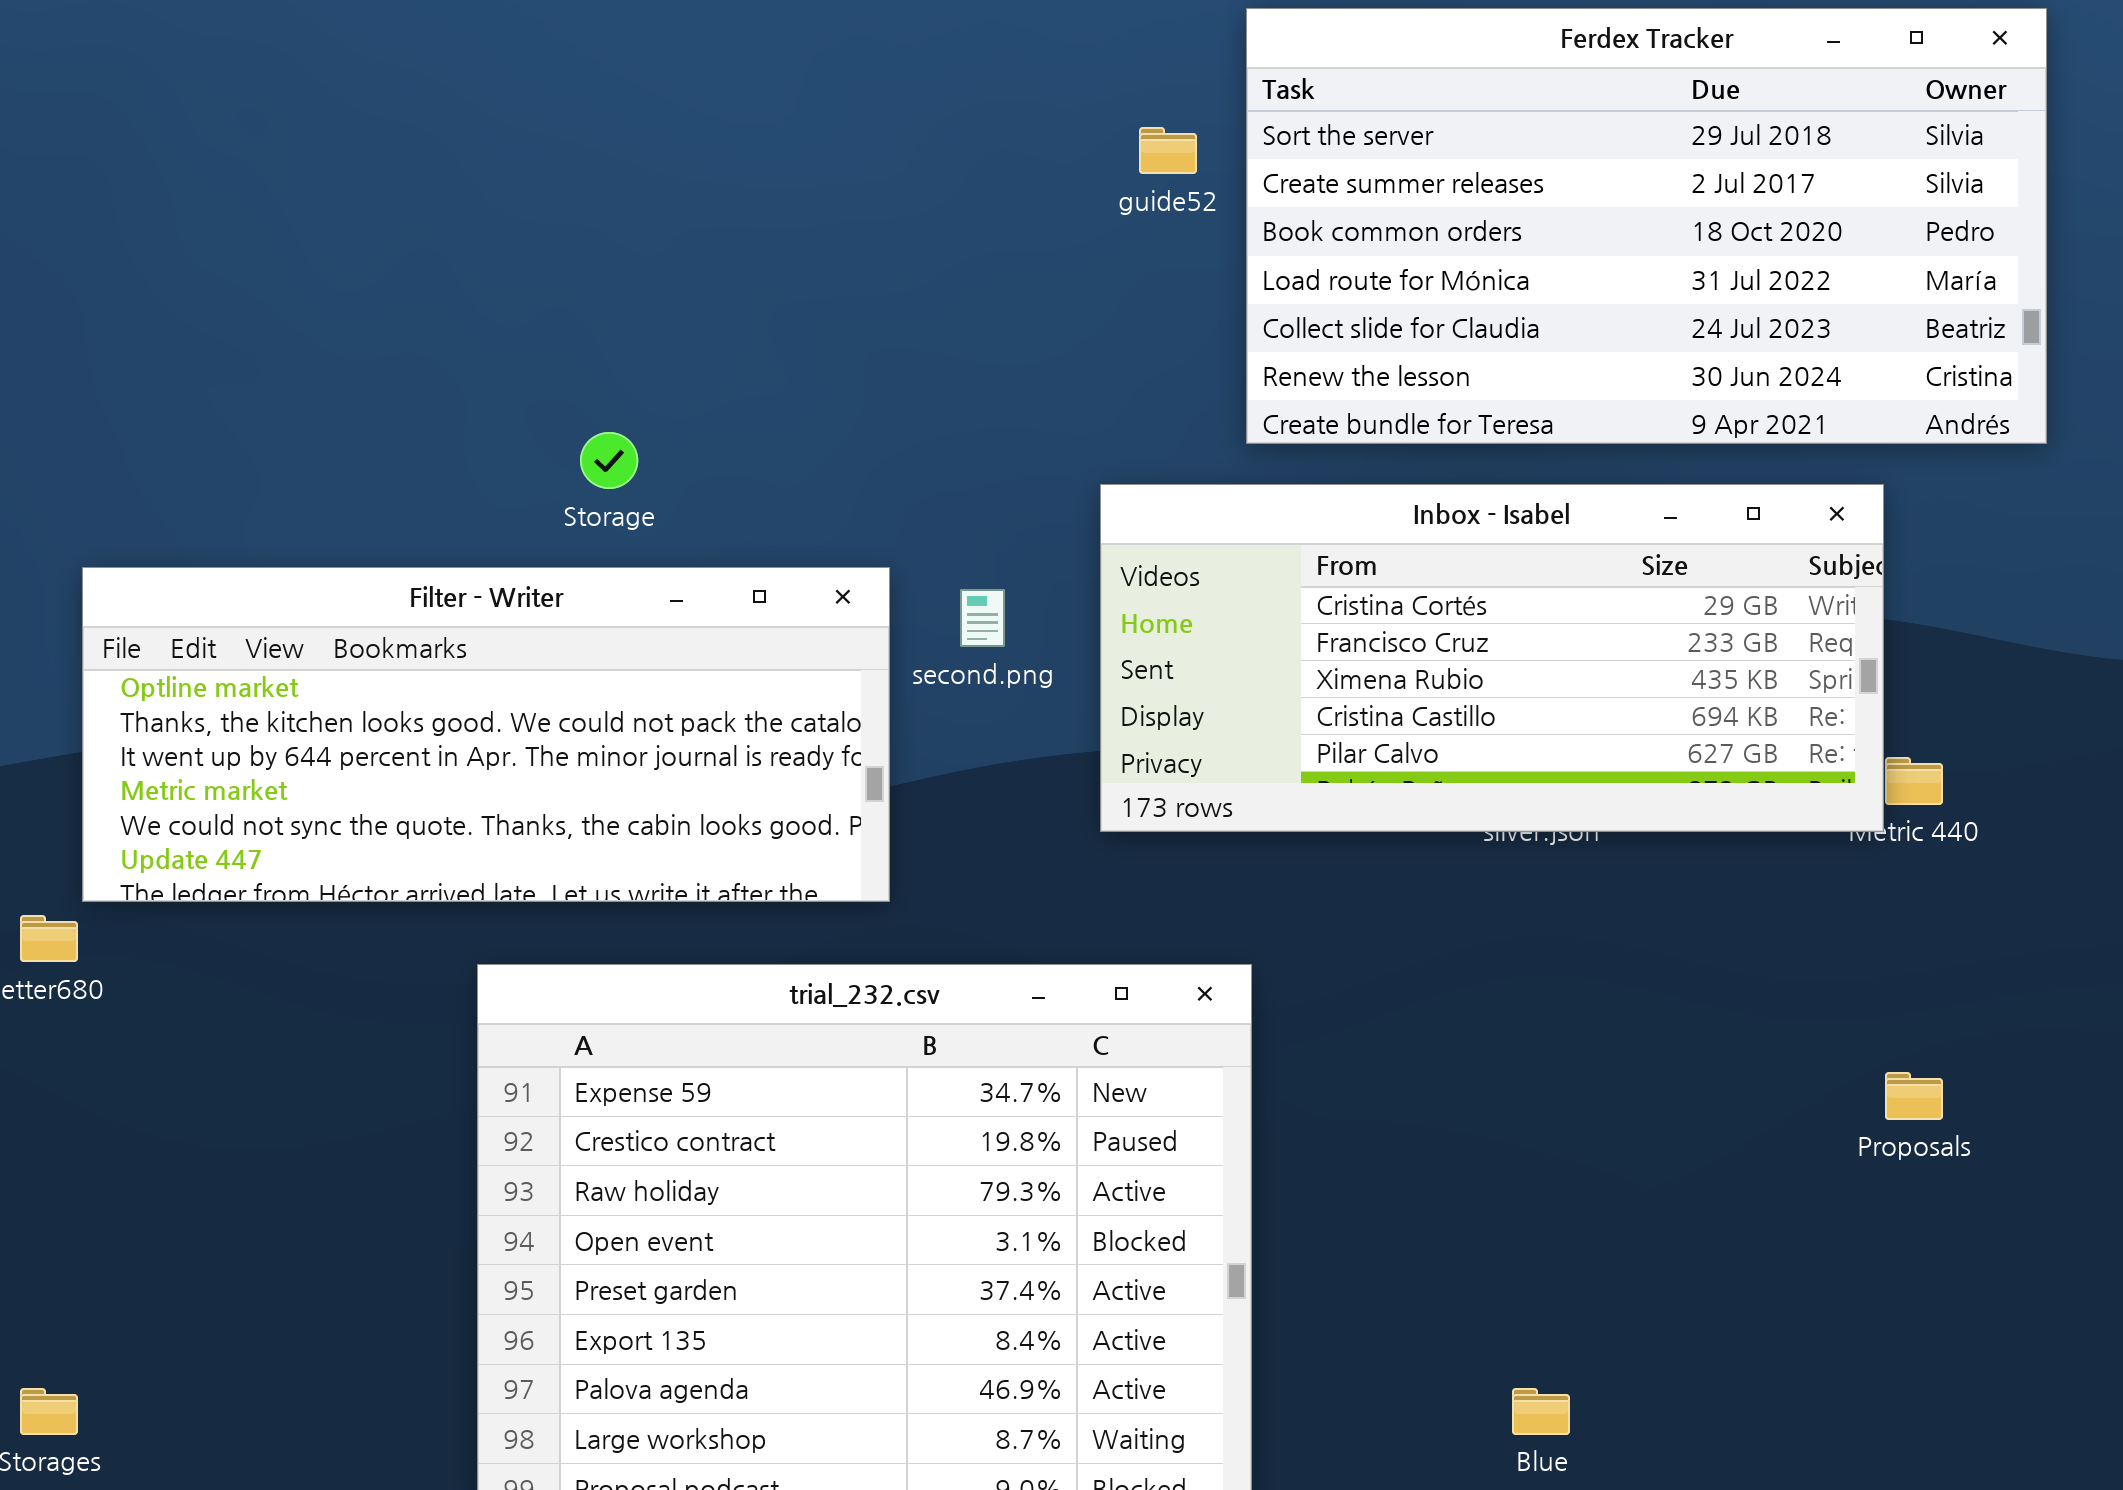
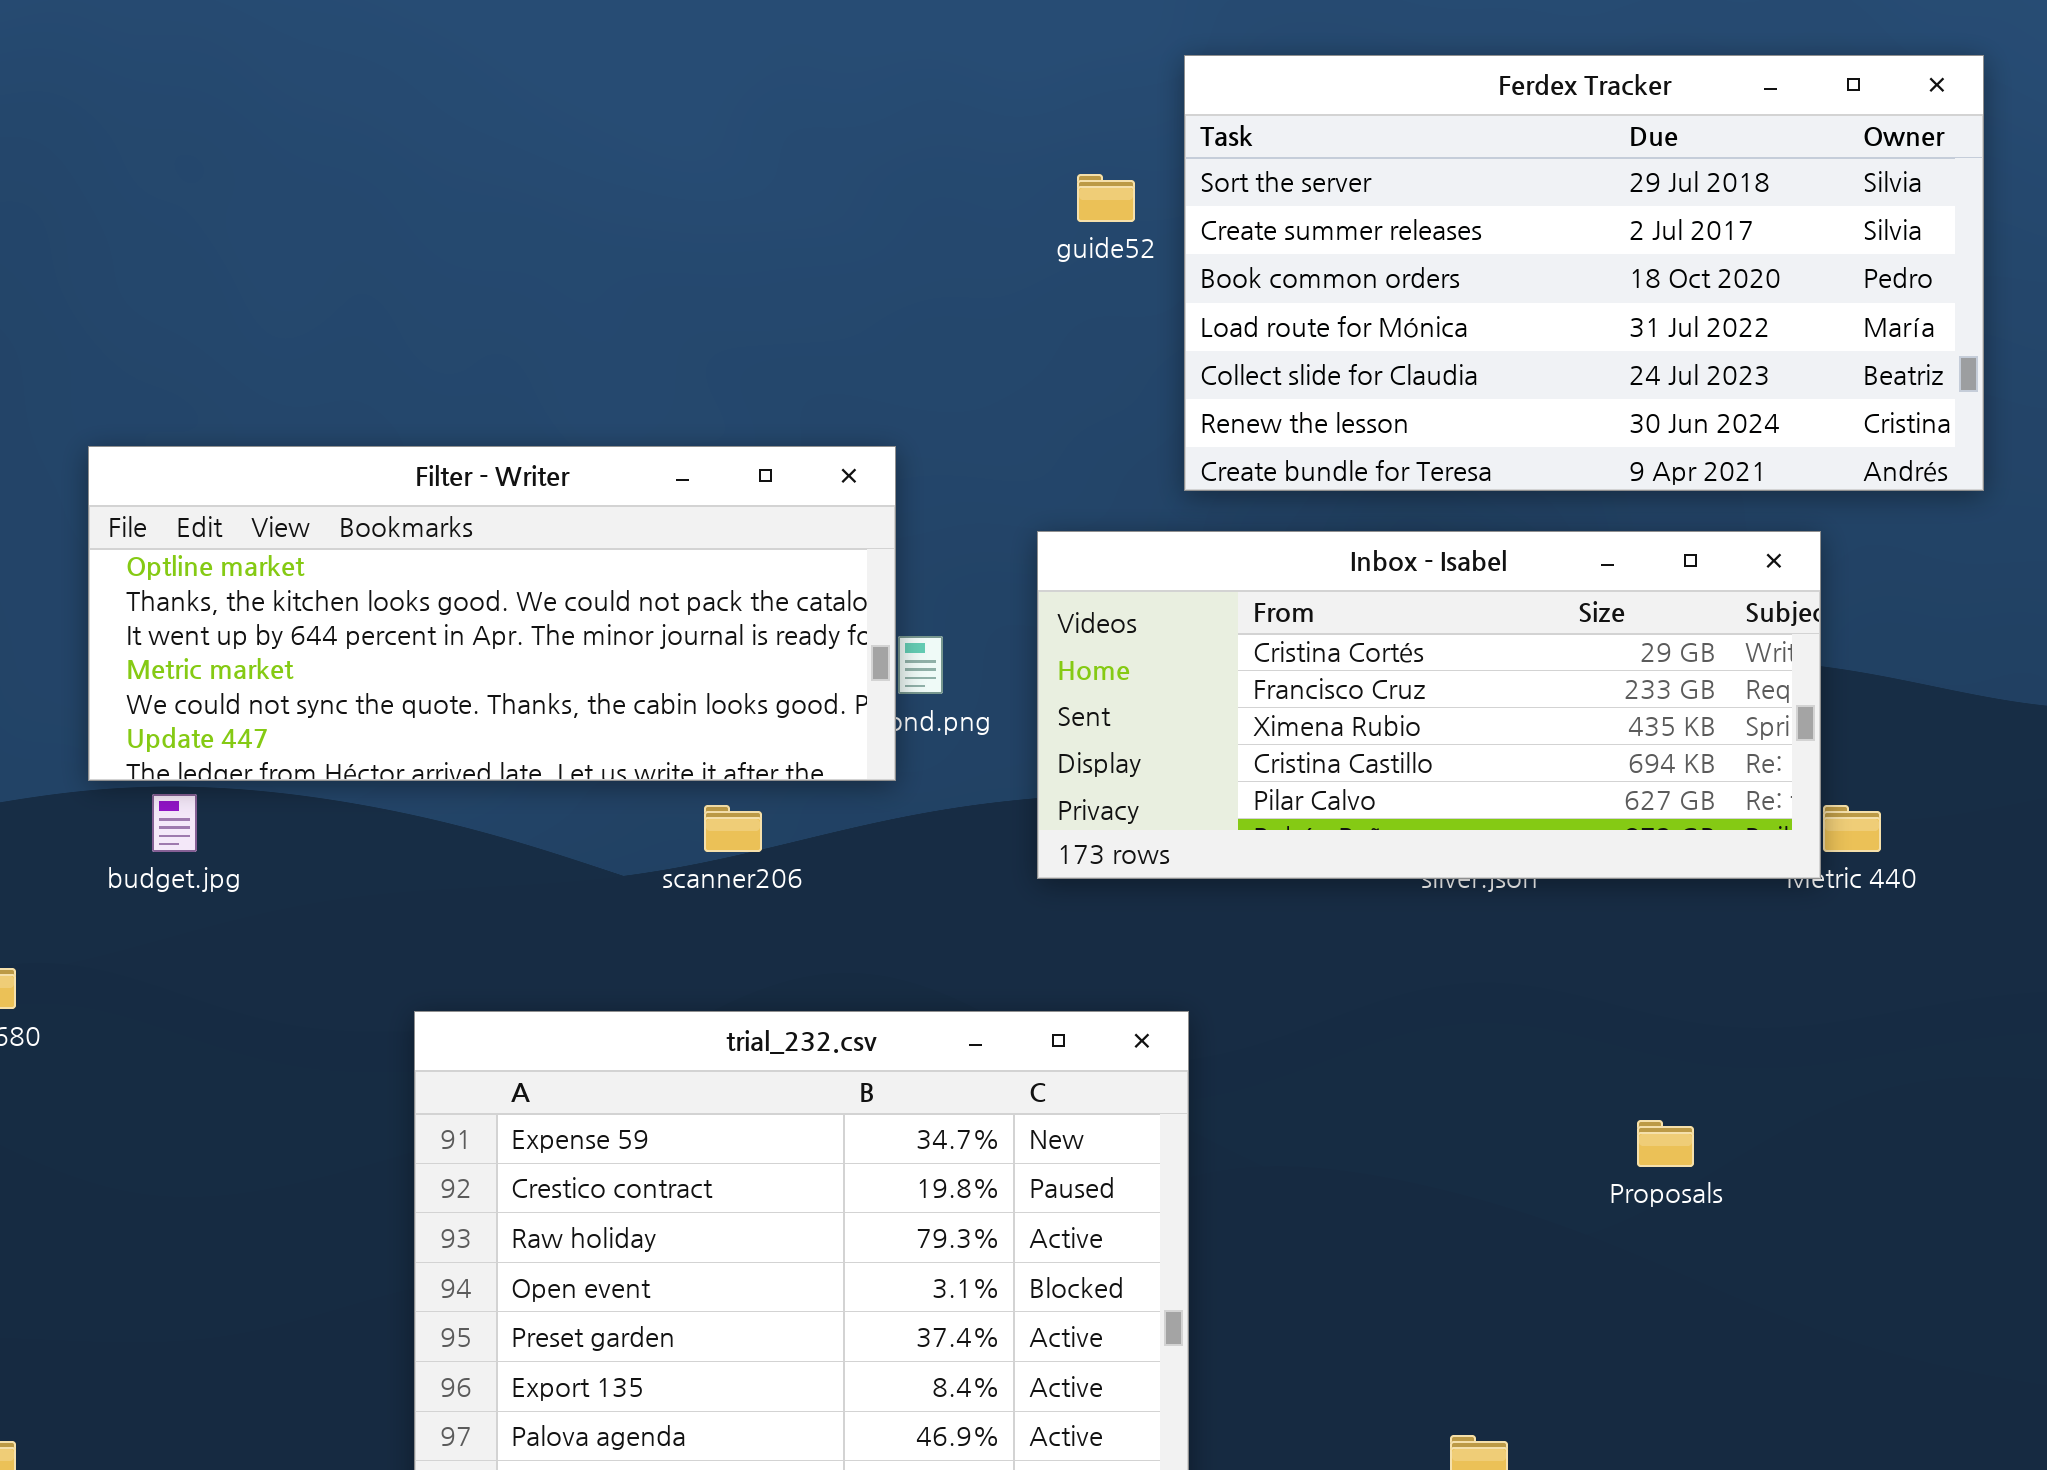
Filter - Writer: [82,567,890,902] -> [88,446,896,781], moved
Proposals: [1885,1072,1943,1120] -> [1637,1120,1694,1167], moved

